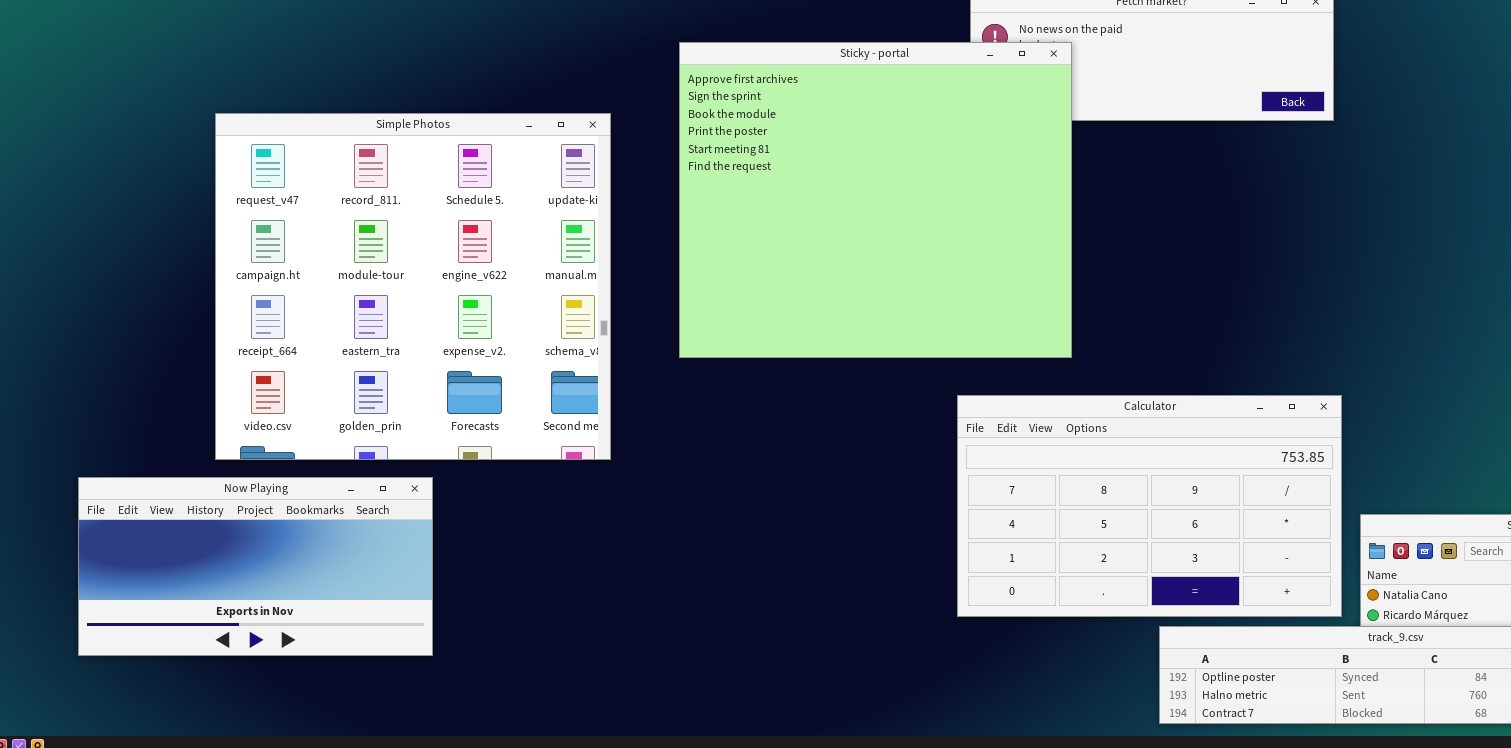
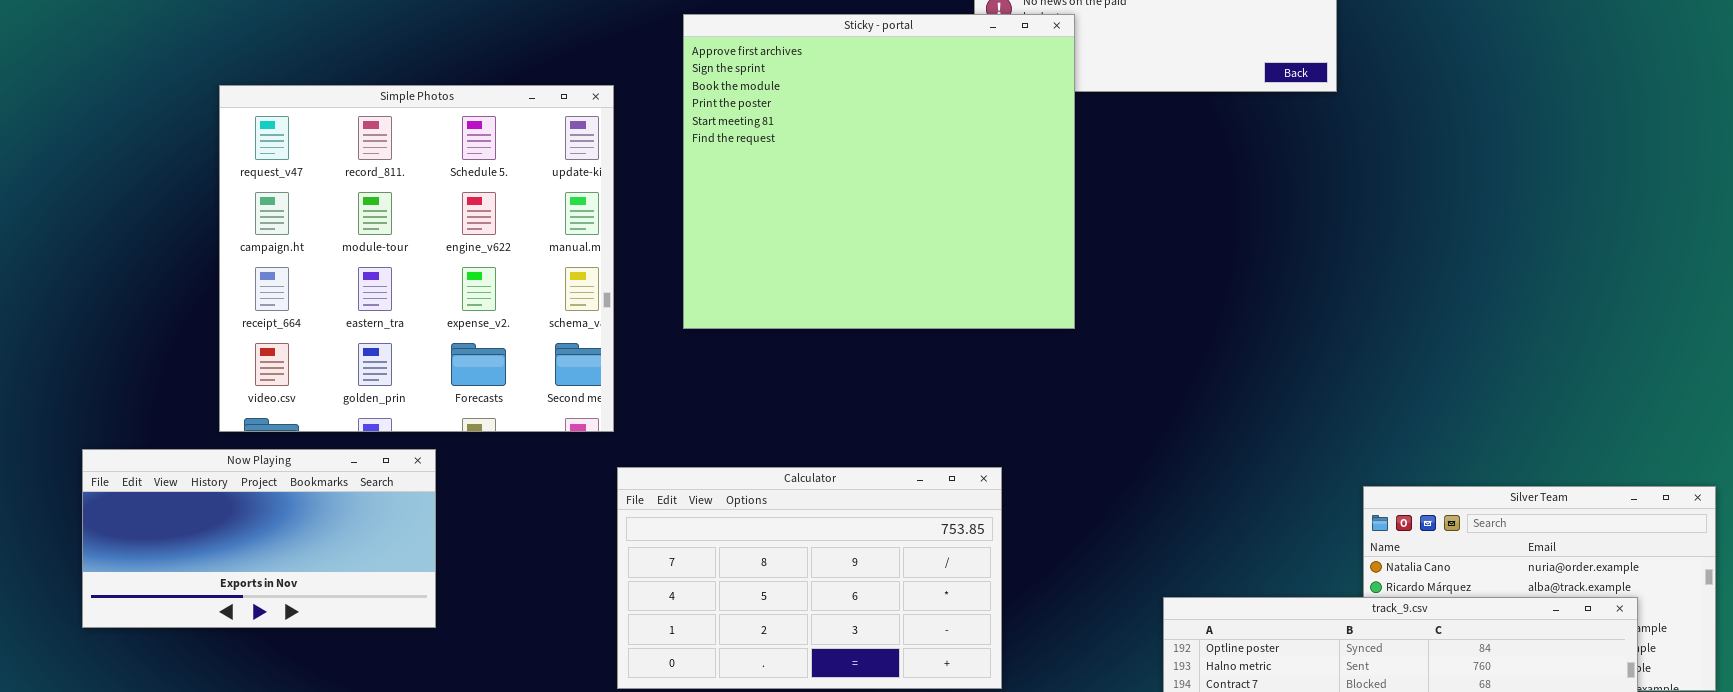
Calculator: [957,395,1342,617] -> [617,467,1002,689], moved

